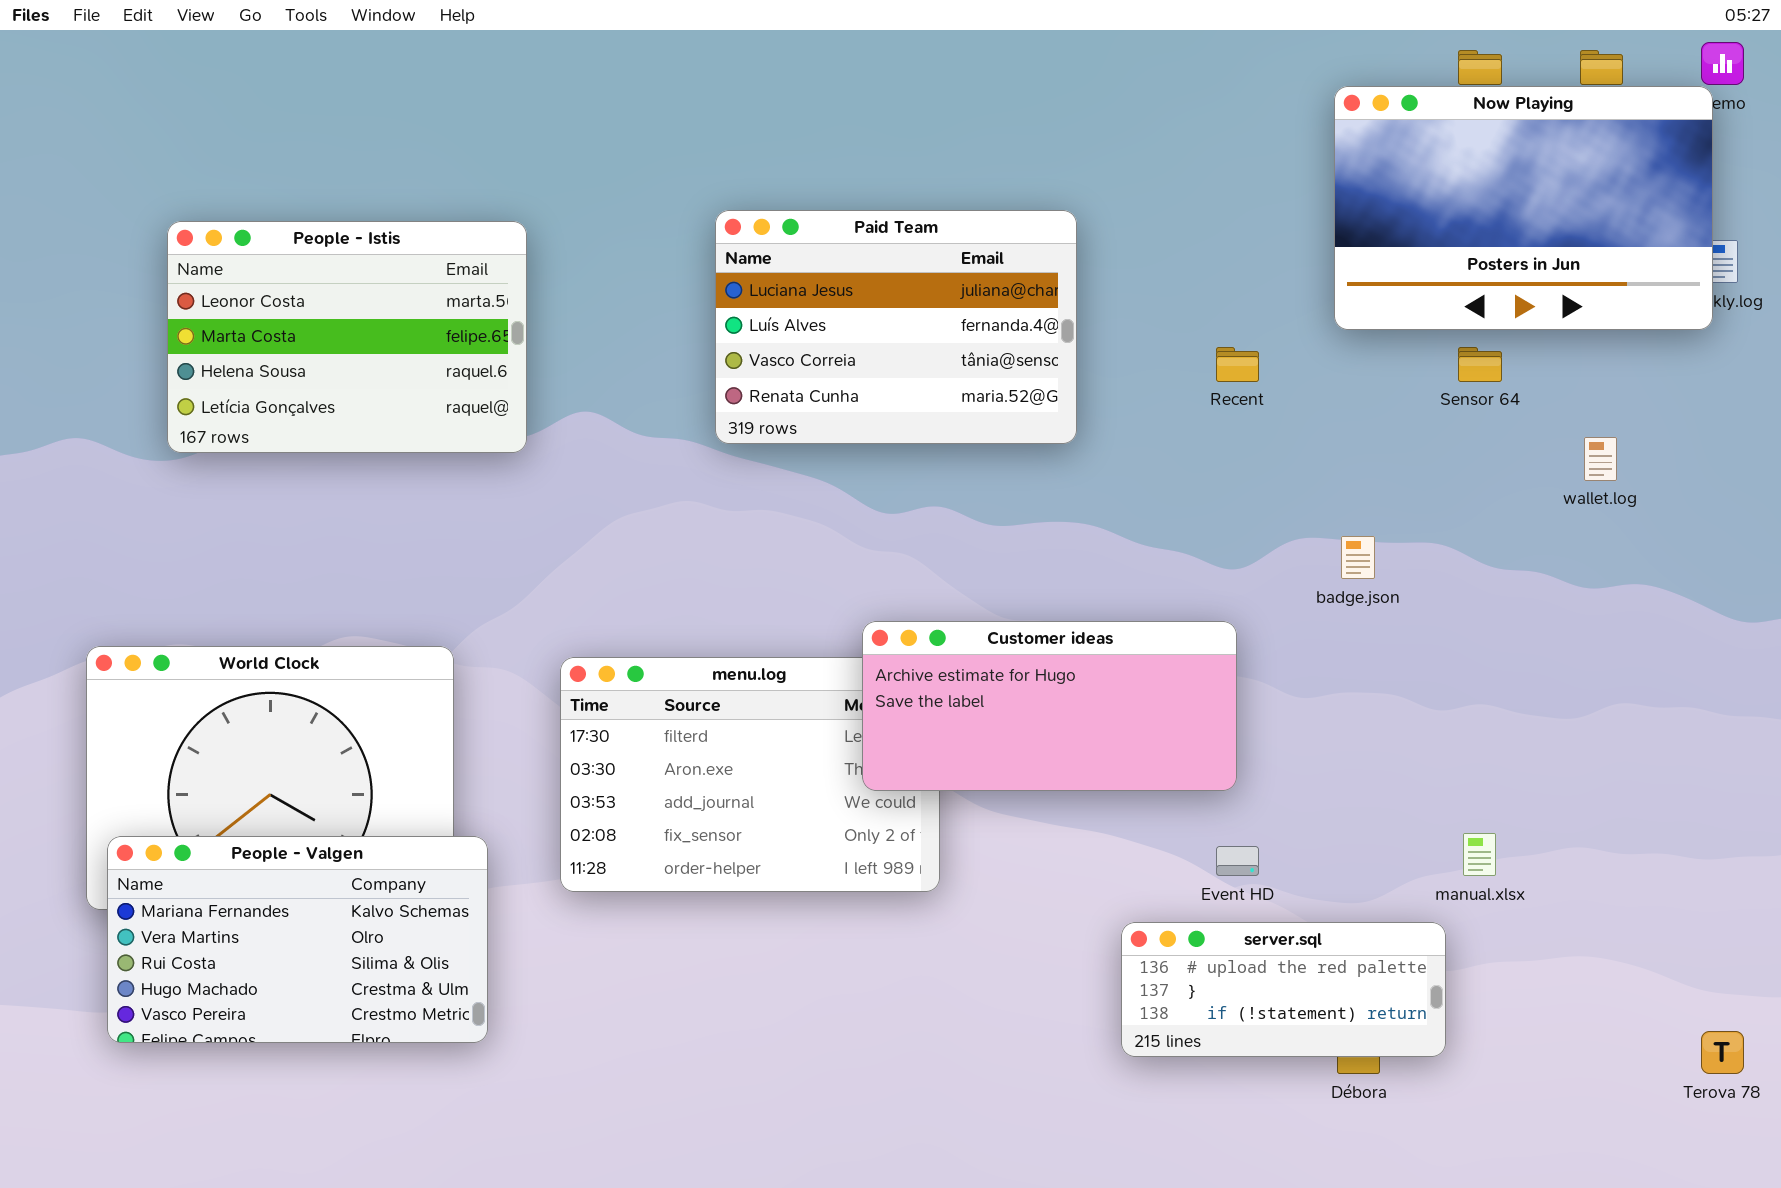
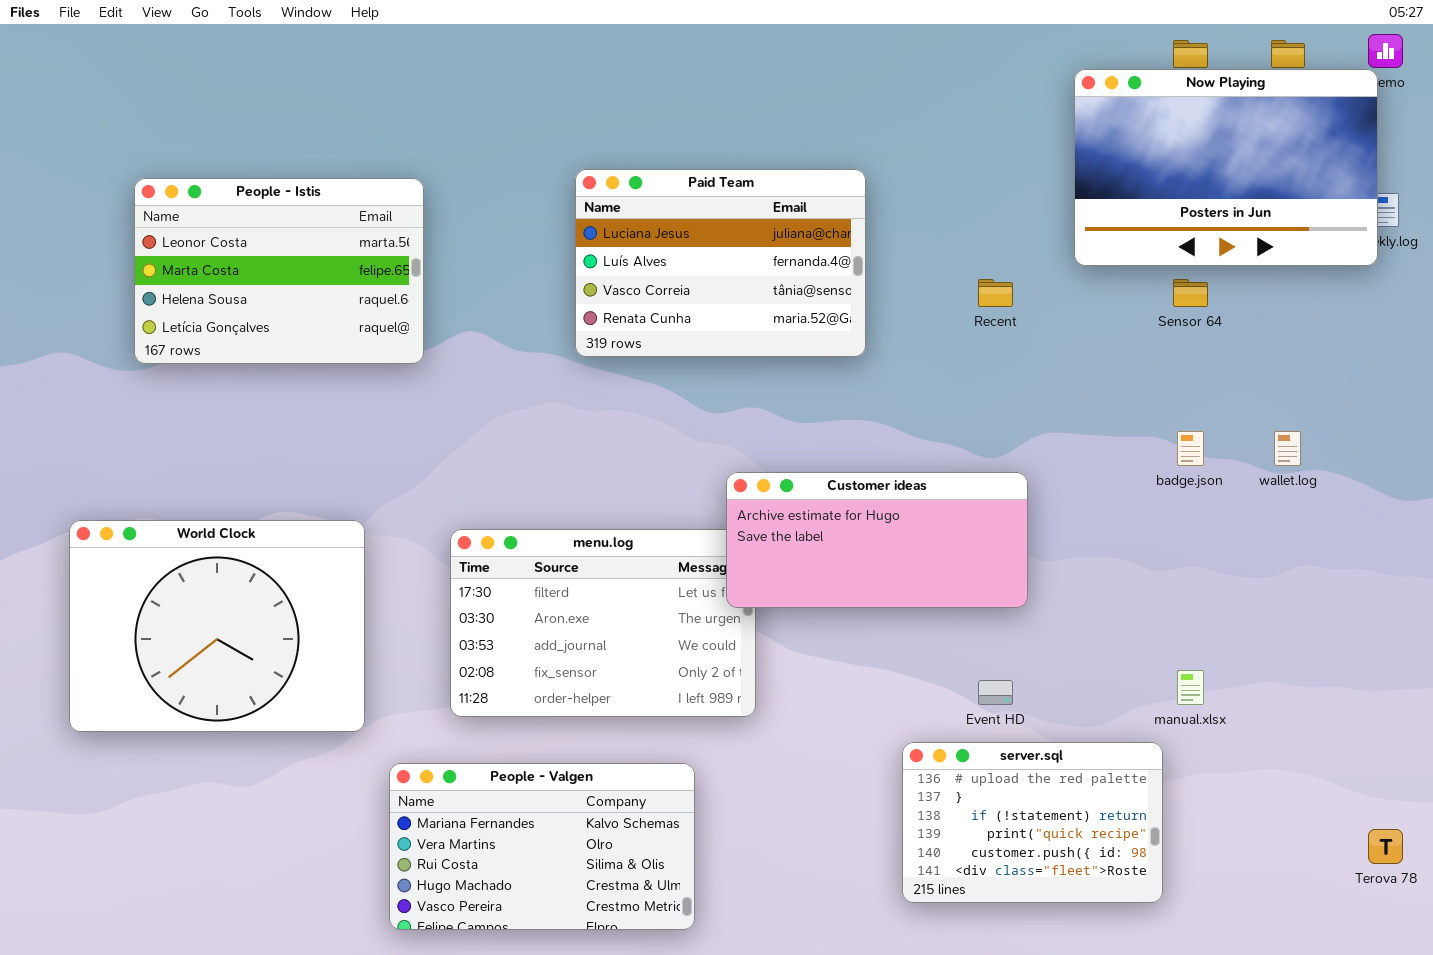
wallet.log: [1584,437,1617,481] -> [1274,431,1301,466], moved
badge.json: [1341,536,1375,579] -> [1177,431,1204,466], moved
Customer ideas: [862,621,1237,791] -> [726,472,1028,608], moved
People - Valgen: [107,836,488,1043] -> [389,763,695,930], moved
server.sql: [1121,922,1446,1057] -> [902,742,1163,903], resized

